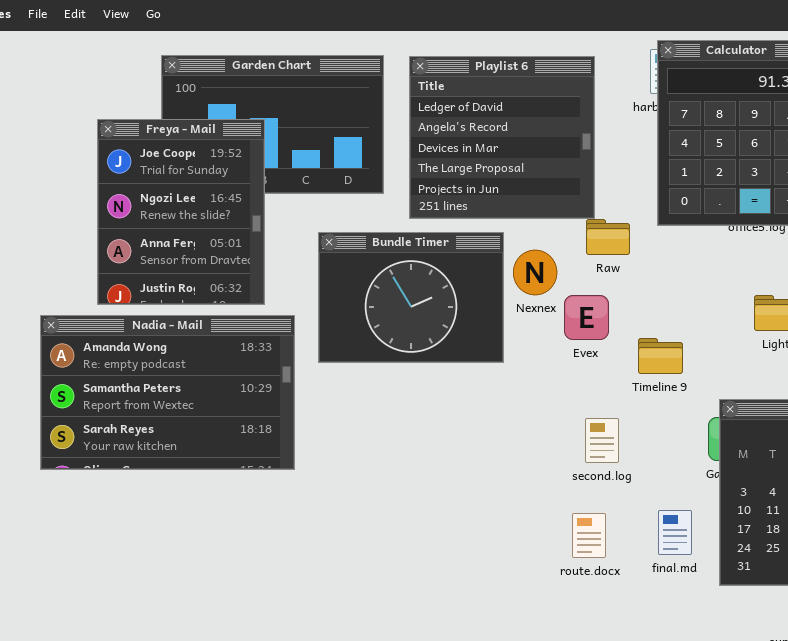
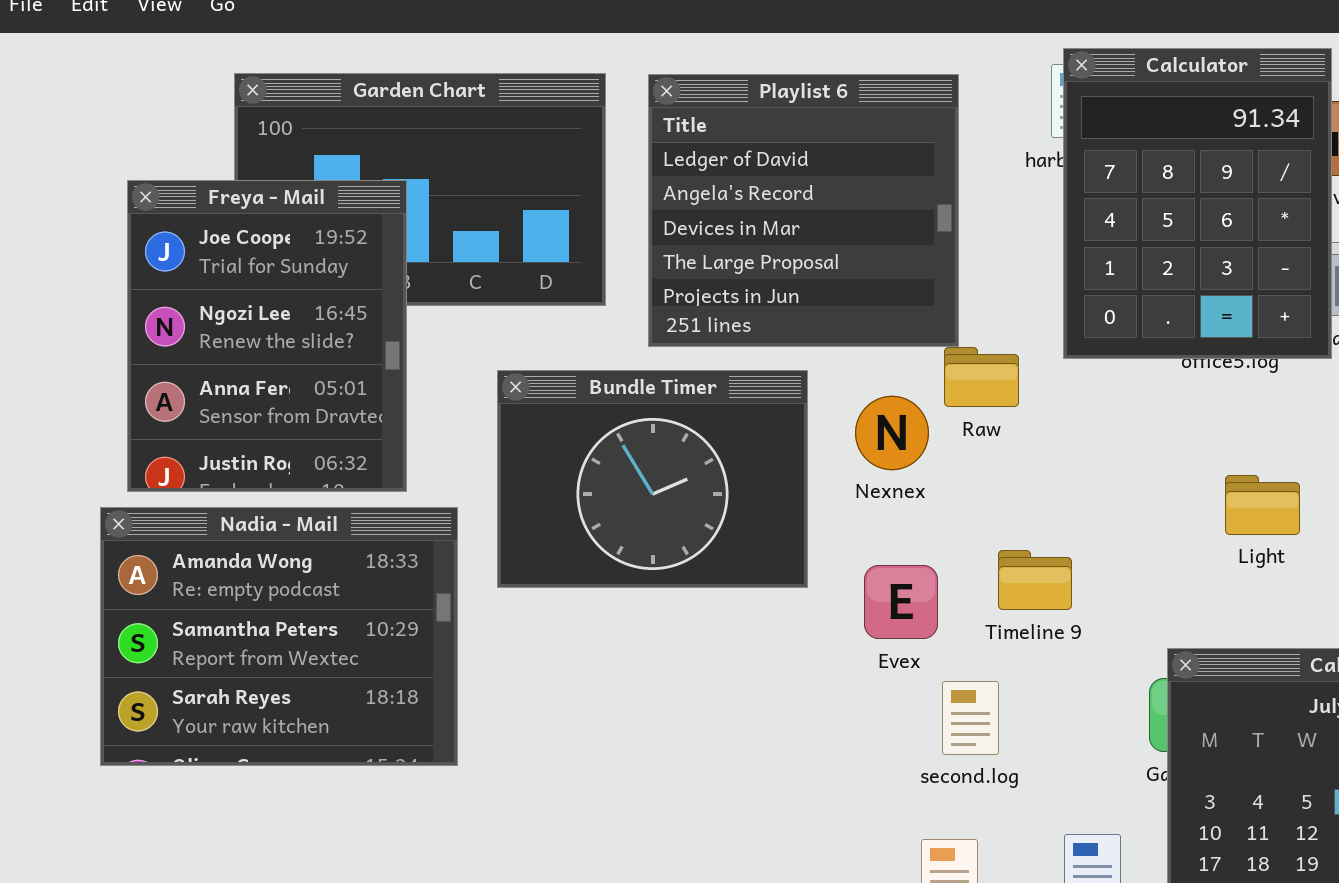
Nexnex: [513,250,557,295] -> [855,396,929,470], moved
Evex: [564,295,609,340] -> [864,565,938,639], moved
Nadia - Mail: [40,315,295,470] -> [100,507,458,766], resized
Timeline 9: [638,338,683,374] -> [998,550,1072,610], moved

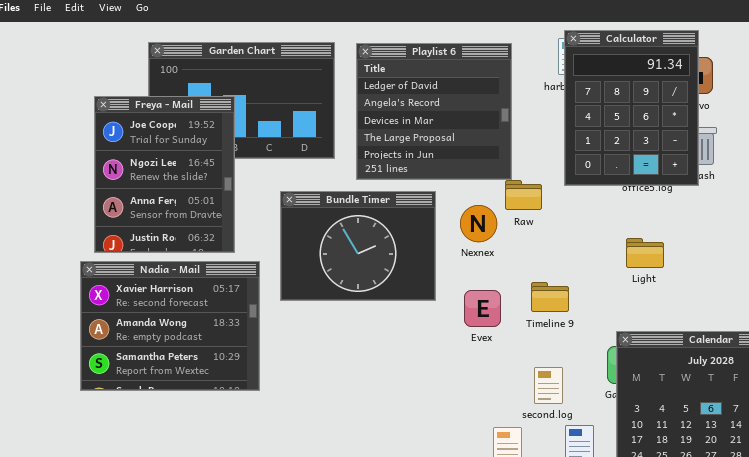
Light: [1225,475,1300,535] -> [626,238,664,268], moved
Nadia - Mail: [100,507,458,766] -> [80,261,260,391], scrolled up 1 row
second.log: [942,681,999,755] -> [534,367,563,404], moved

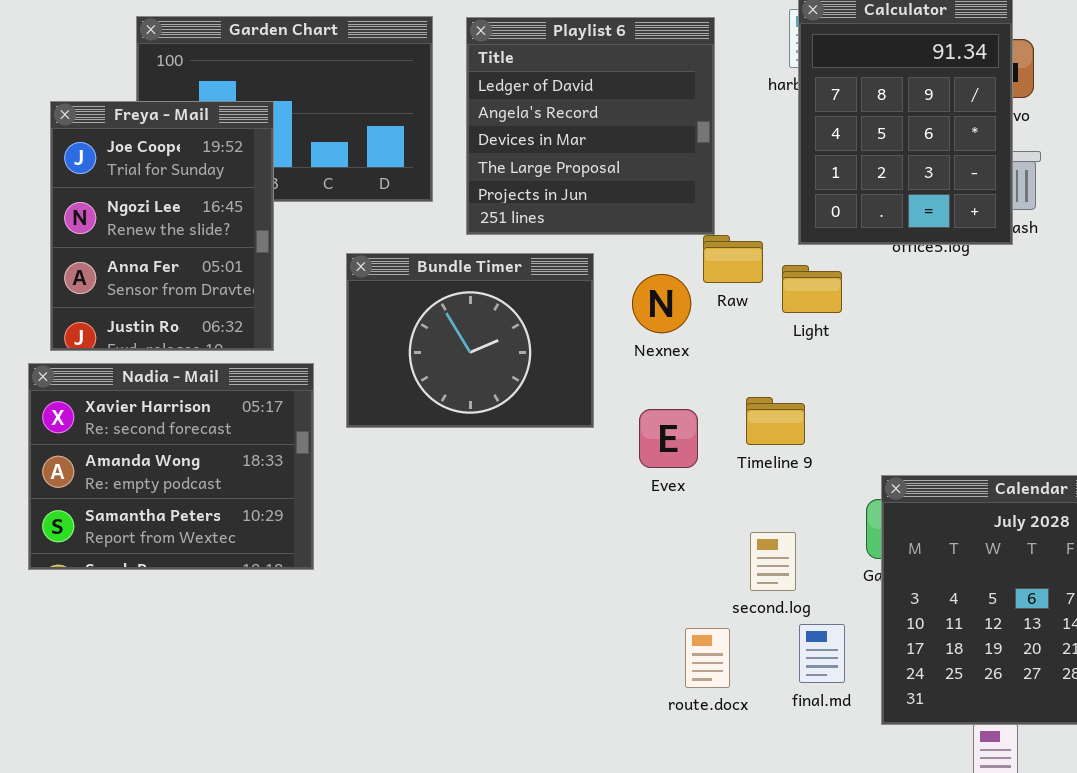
Light: [626,238,664,268] -> [782,265,842,313], moved

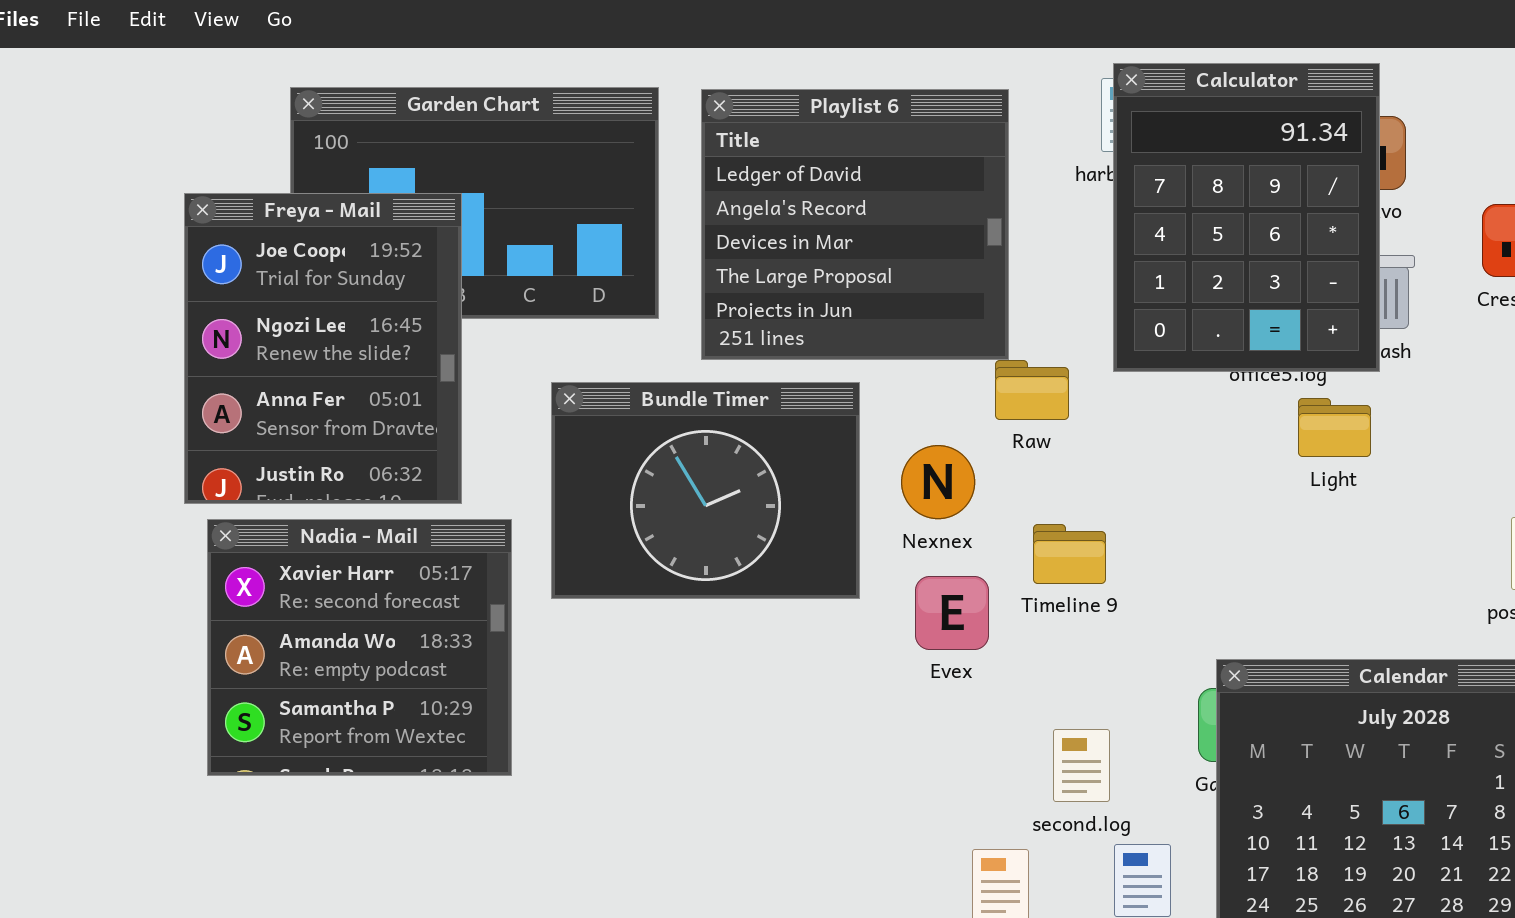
Light: [782,265,842,313] -> [1298,398,1371,457], moved
Nexnex: [632,274,691,333] -> [901,445,975,519], moved
Nadia - Mail: [28,363,314,570] -> [207,519,512,776], resized
Timeline 9: [746,397,805,445] -> [1033,524,1106,584], moved

